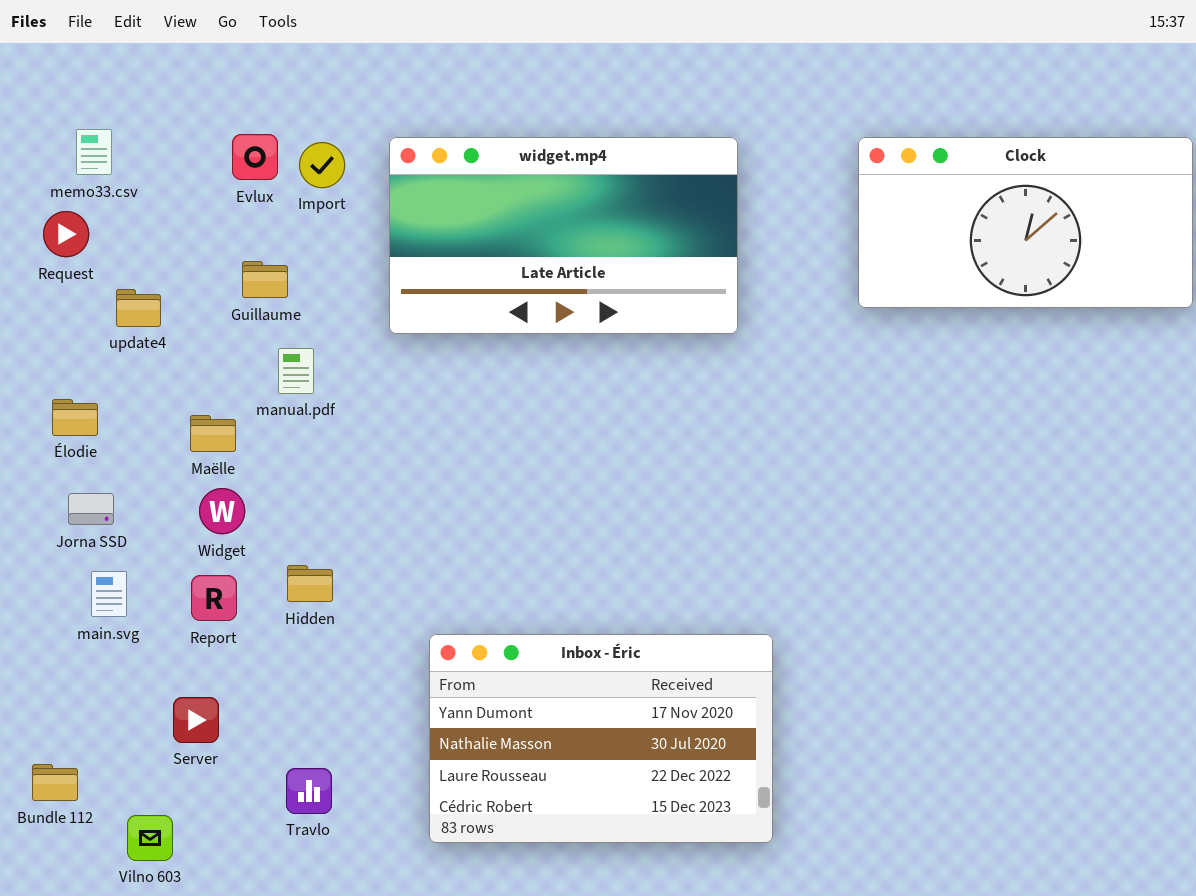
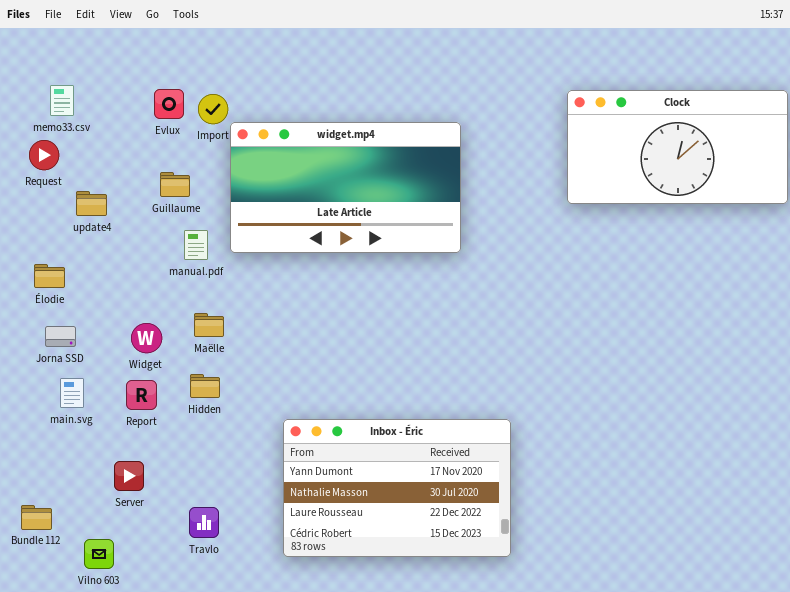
widget.mp4: [389,137,738,334] -> [230,122,461,253], moved
Maëlle: [190,415,236,452] -> [194,313,224,337], moved

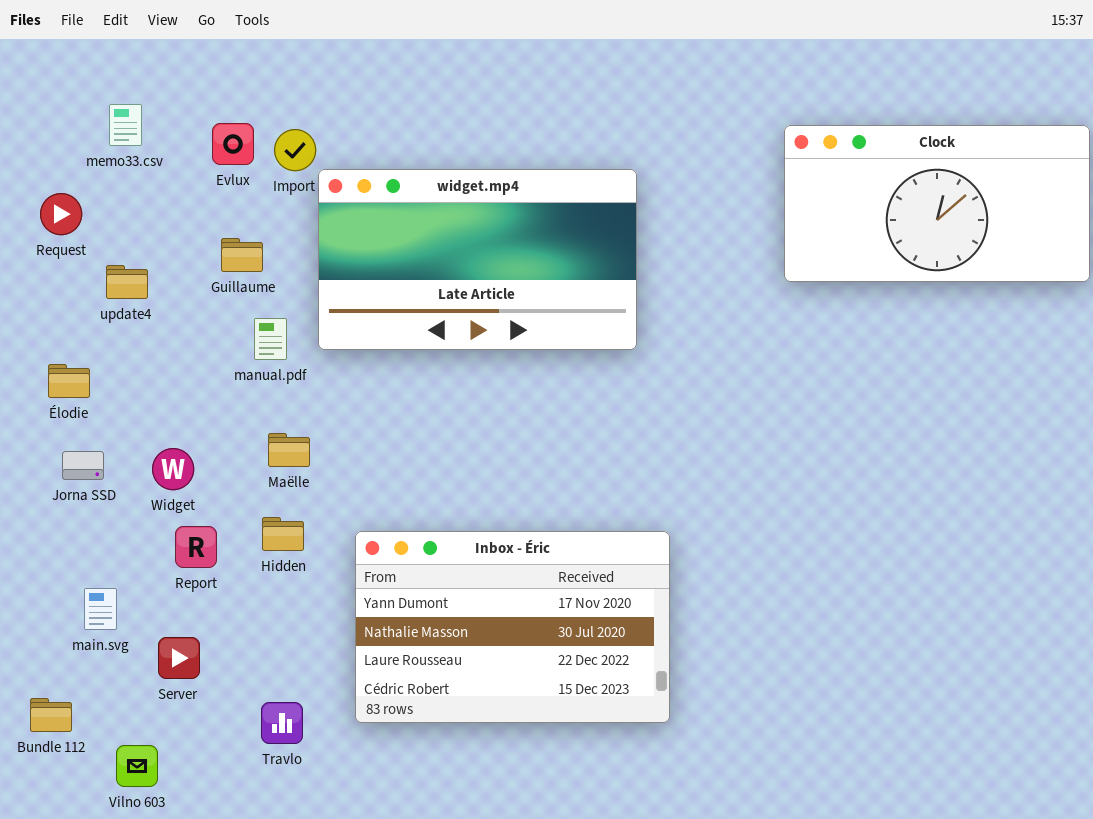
memo33.csv: [50,85,74,116] -> [109,104,142,146], moved
Widget: [131,323,162,353] -> [152,448,194,490], moved
main.svg: [60,378,84,408] -> [84,588,117,630], moved
Inbox - Éric: [283,419,511,557] -> [355,531,670,723], moved

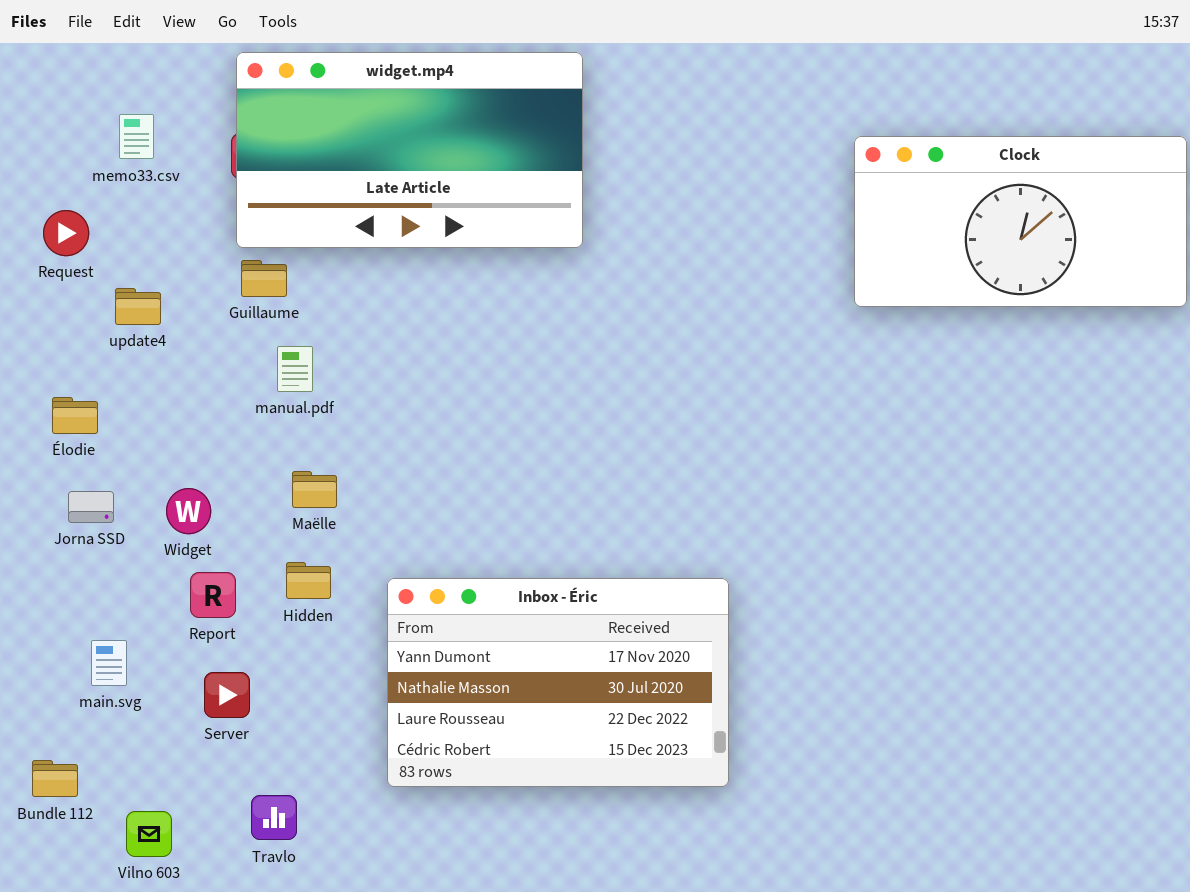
widget.mp4: [318,169,637,350] -> [236,52,583,248], moved
Server: [158,637,200,679] -> [204,672,250,718], moved
Travlo: [261,702,303,744] -> [251,795,297,840], moved

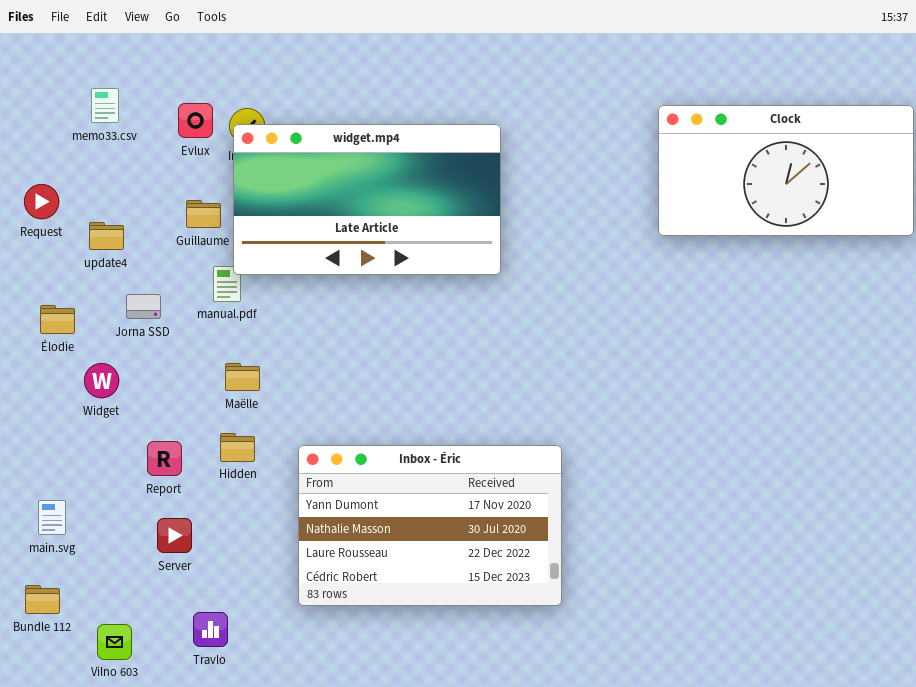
widget.mp4: [236,52,583,248] -> [233,124,501,275], moved
Request: [43,210,89,256] -> [24,184,59,219], moved
Widget: [166,488,211,534] -> [84,363,119,398], moved
Jorna SSD: [68,491,114,523] -> [126,294,161,319], moved
main.svg: [91,640,127,686] -> [38,500,66,535], moved

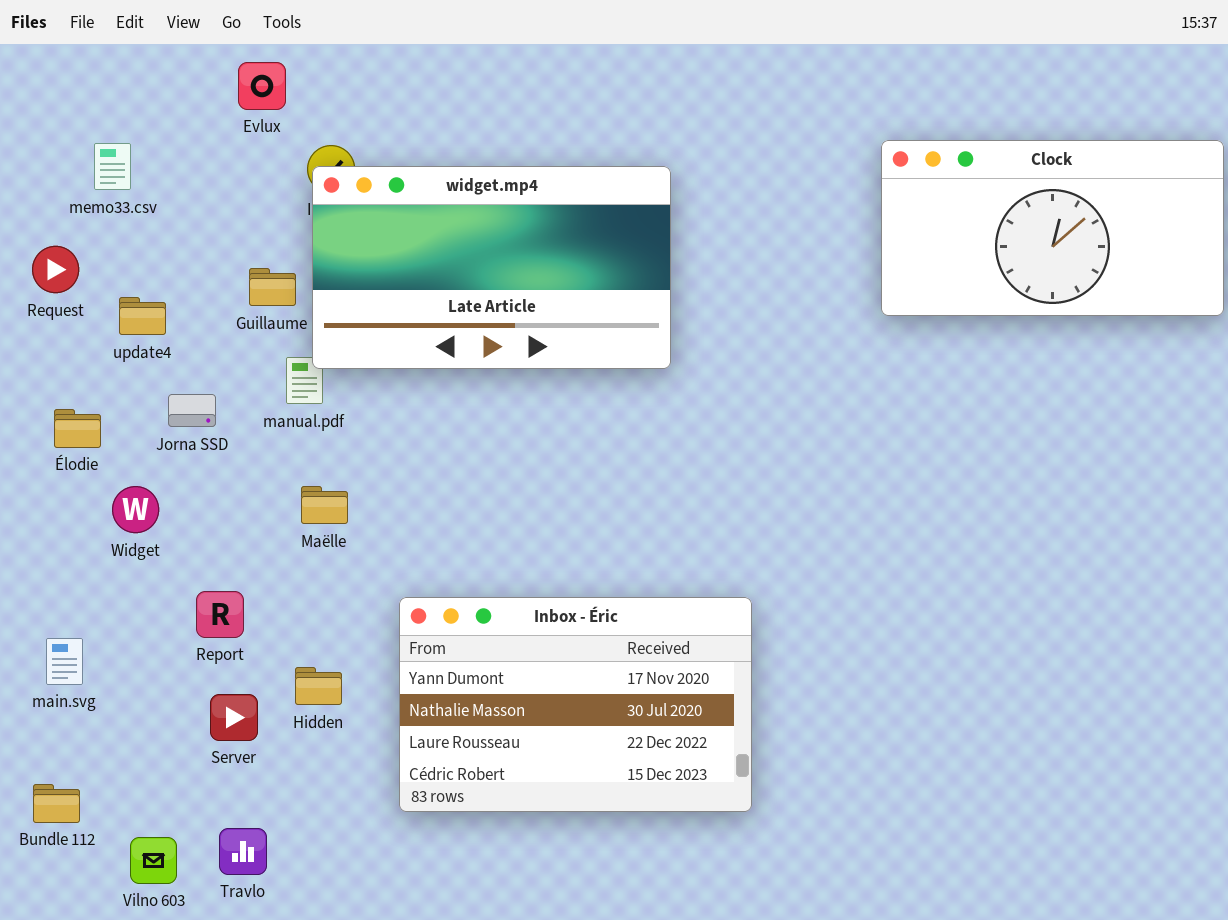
memo33.csv: [91,88,119,123] -> [94,143,131,190], moved
Evlux: [178,103,213,138] -> [238,62,286,110], moved
Hidden: [220,433,255,462] -> [295,667,342,705], moved
main.svg: [38,500,66,535] -> [46,638,83,685], moved
Travlo: [193,612,228,647] -> [219,828,267,875], moved

